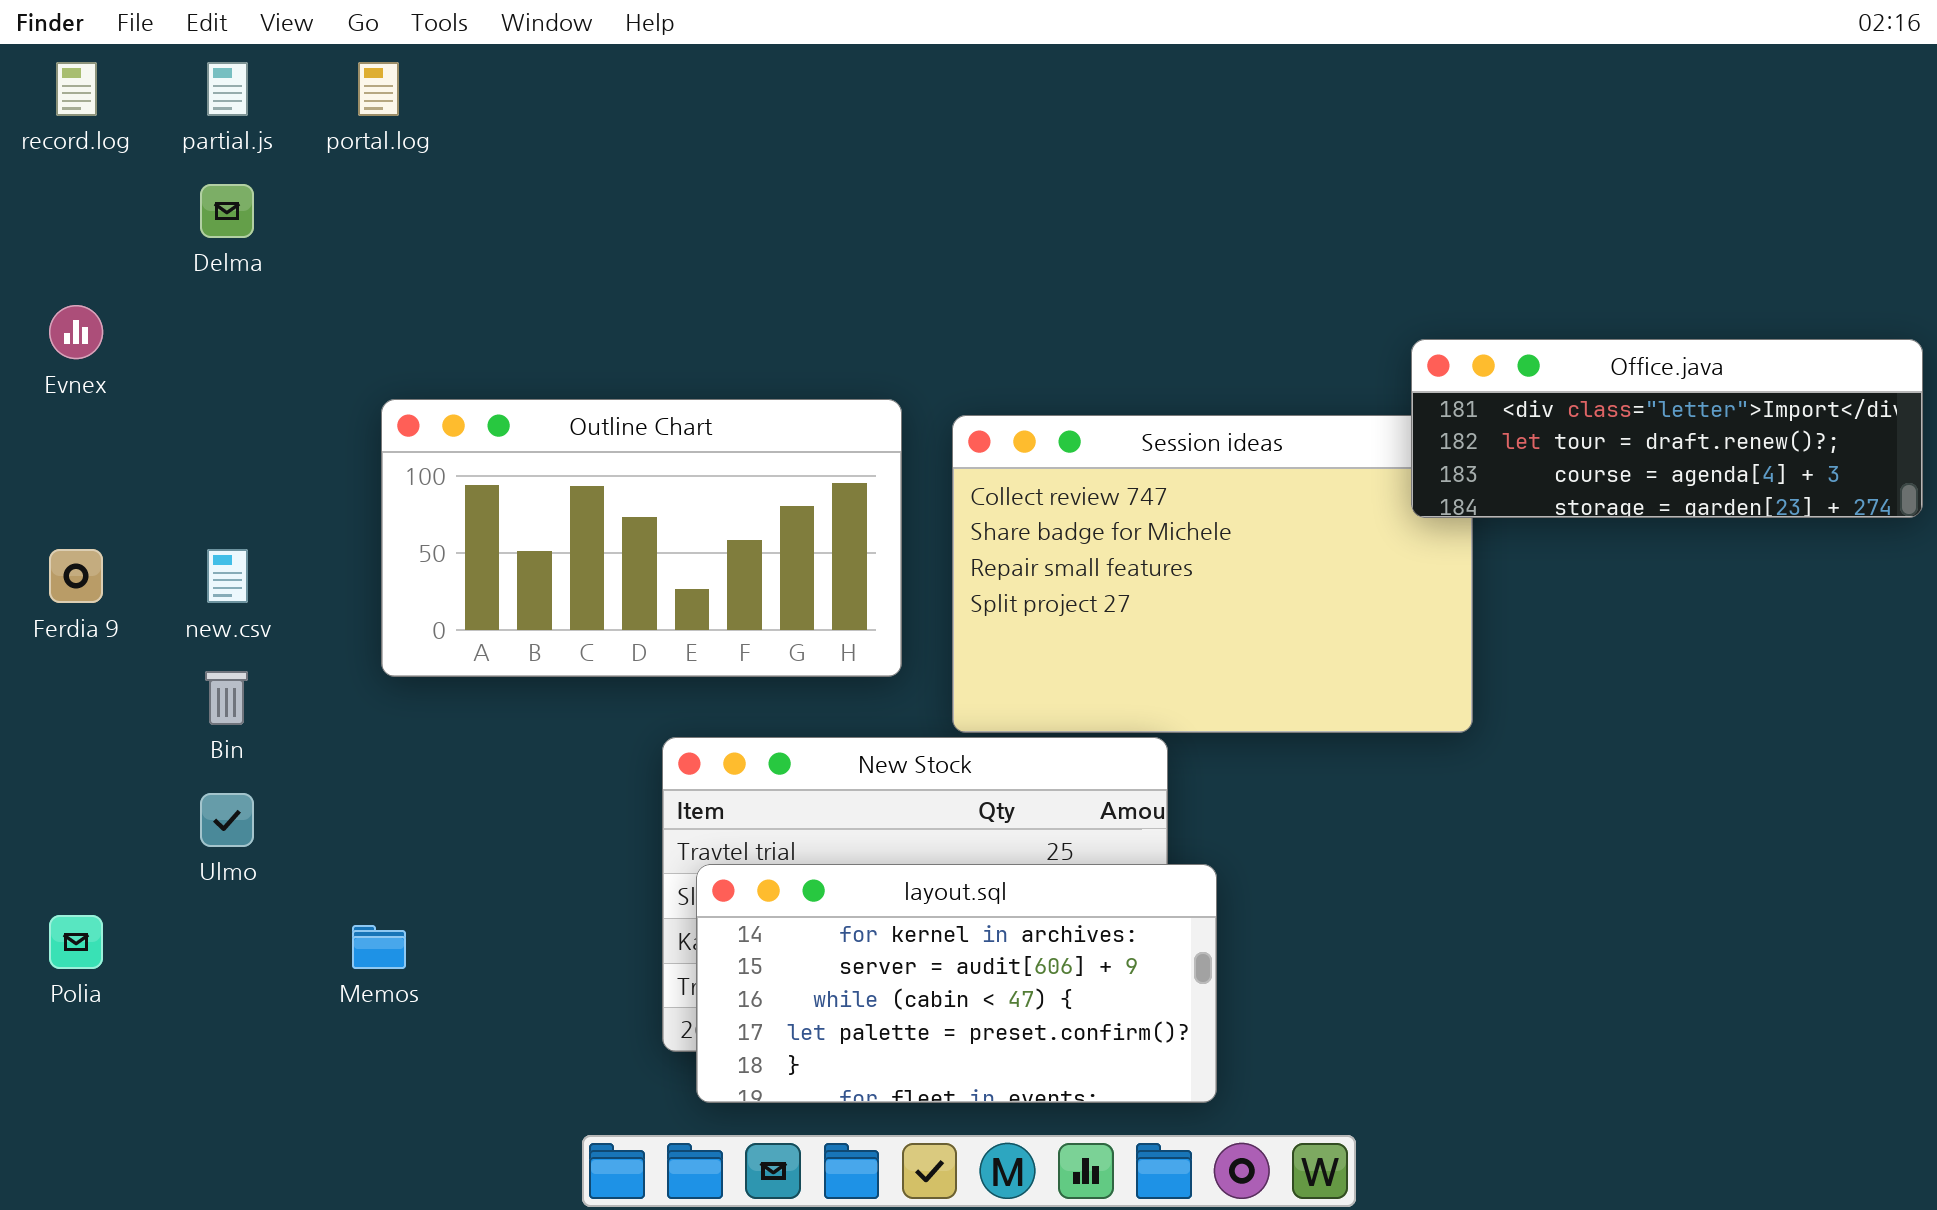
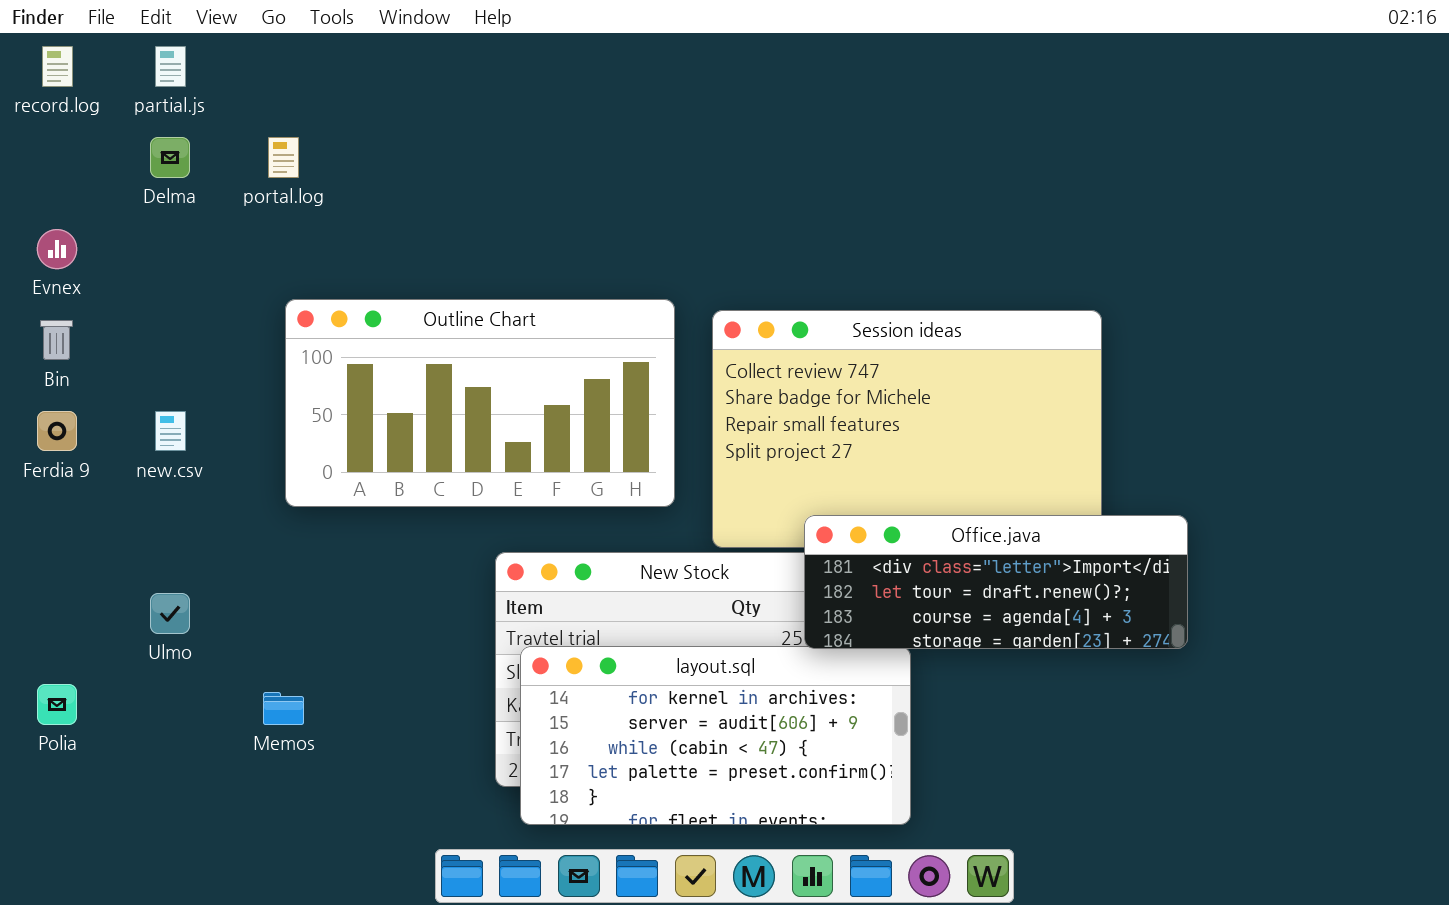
portal.log: [358,62,399,116] -> [268,137,299,178], moved
Office.java: [1411,339,1923,518] -> [804,515,1188,649], moved
Bin: [205,671,248,725] -> [40,320,73,360], moved

